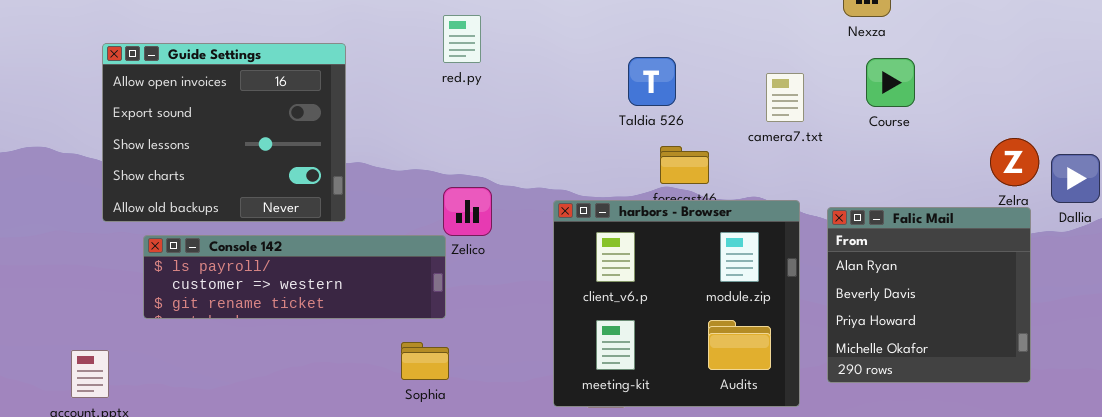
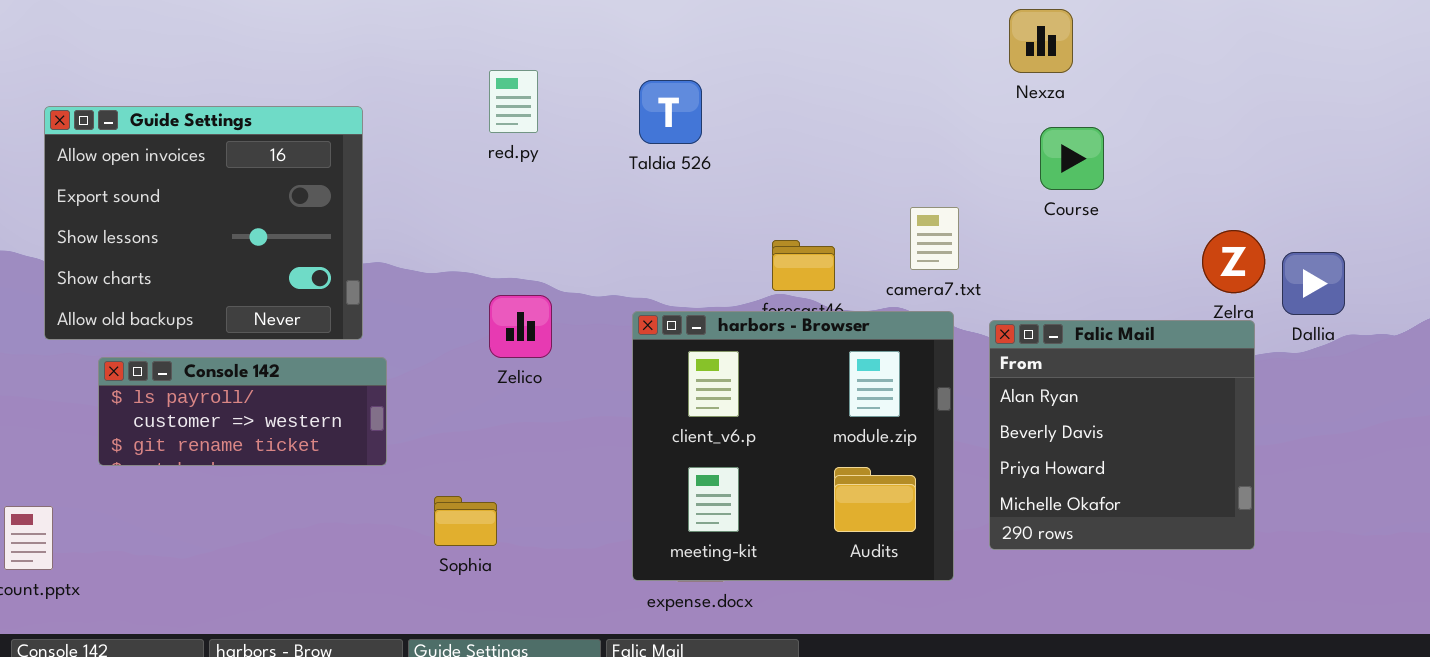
Taldia 526: [628,57,676,106] -> [639,80,702,144], moved
camera7.txt: [766,73,804,122] -> [910,207,959,270], moved
Console 142: [143,235,446,319] -> [98,357,387,466], resized

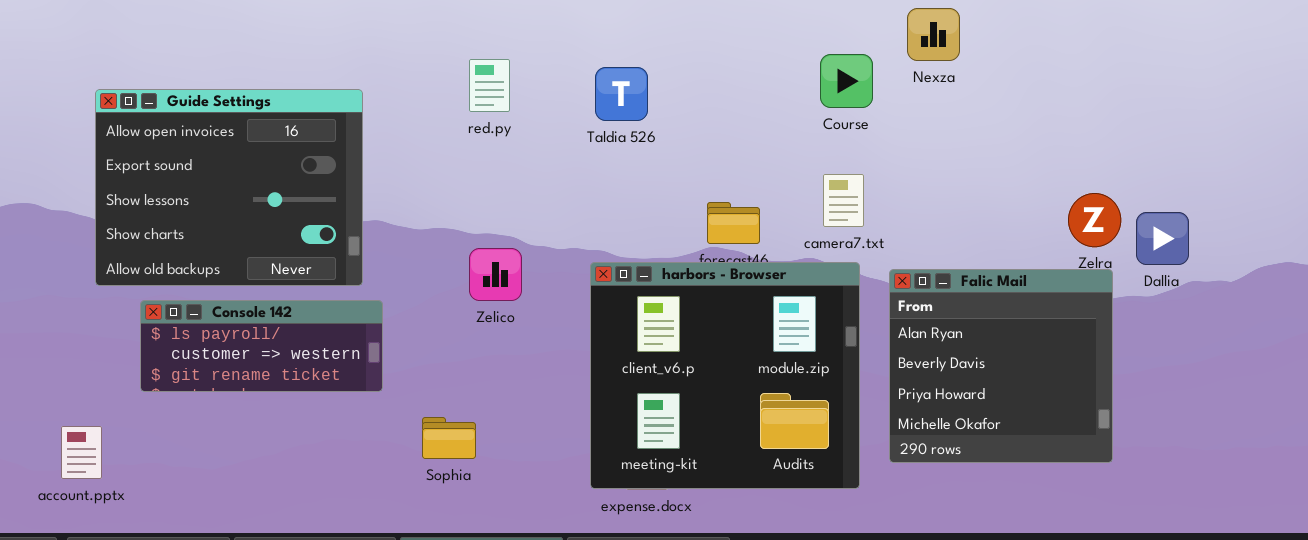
Course: [1040,127,1104,190] -> [820,54,873,108], moved

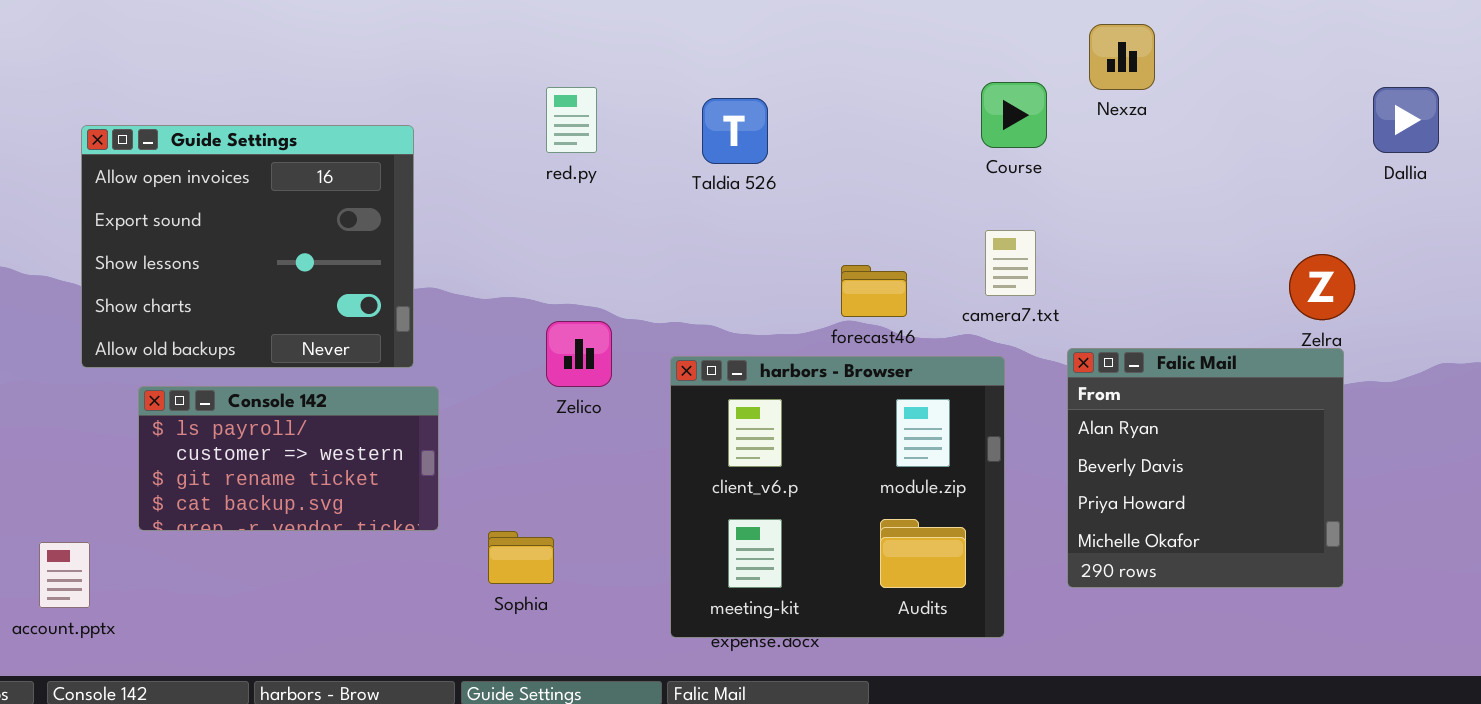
Dallia: [1136,212,1189,265] -> [1373,87,1439,153], moved
harbors - Browser: [590,262,860,489] -> [670,356,1005,638], moved
Console 142: [140,300,383,392] -> [138,386,439,531], resized

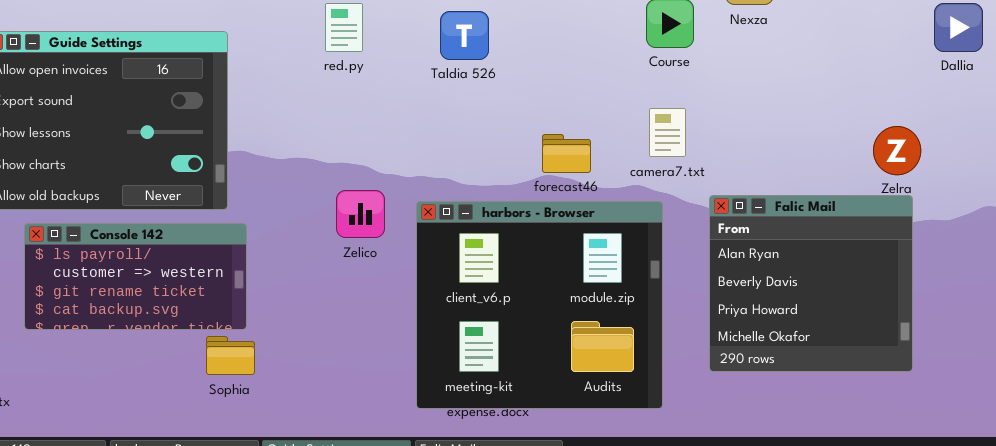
Zelico: [546,321,612,387] -> [336,190,385,238], moved
Sophia: [488,531,554,584] -> [206,336,255,375], moved

